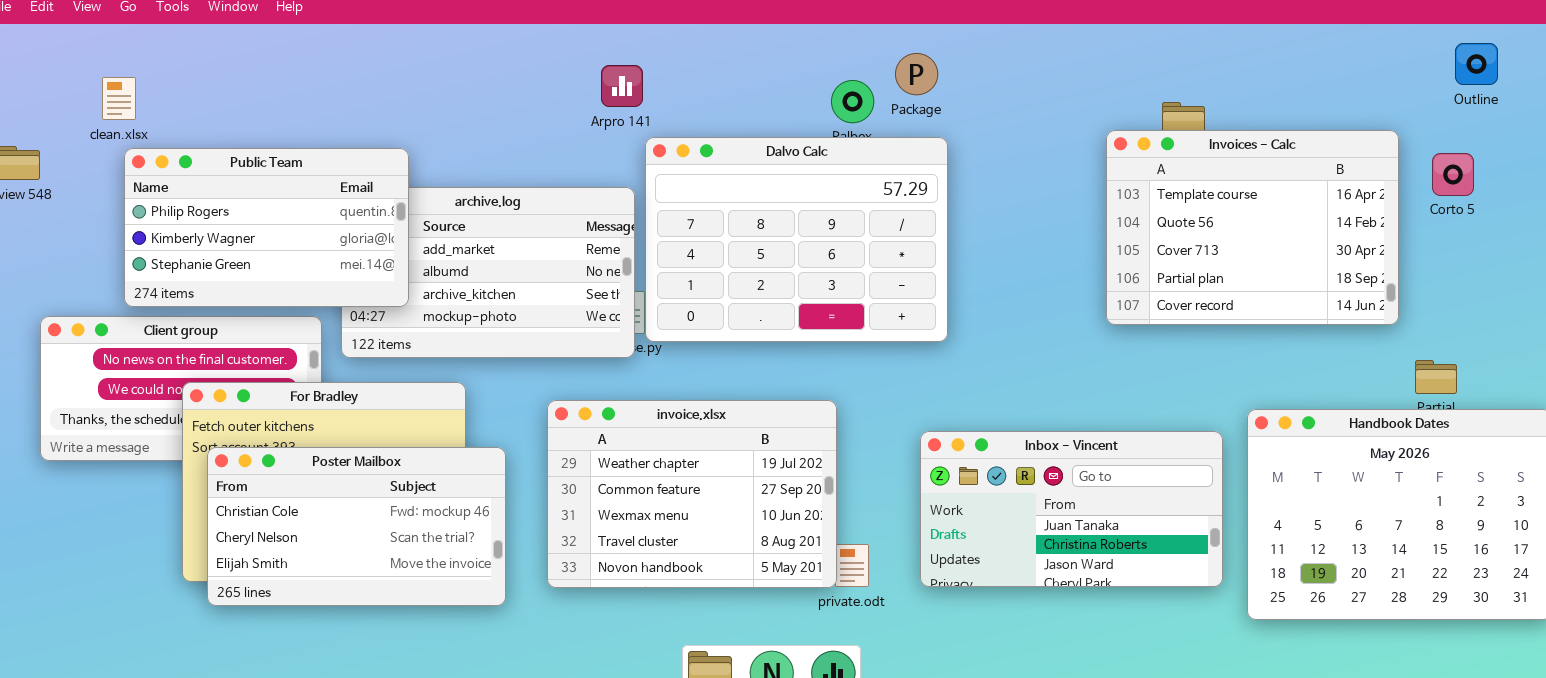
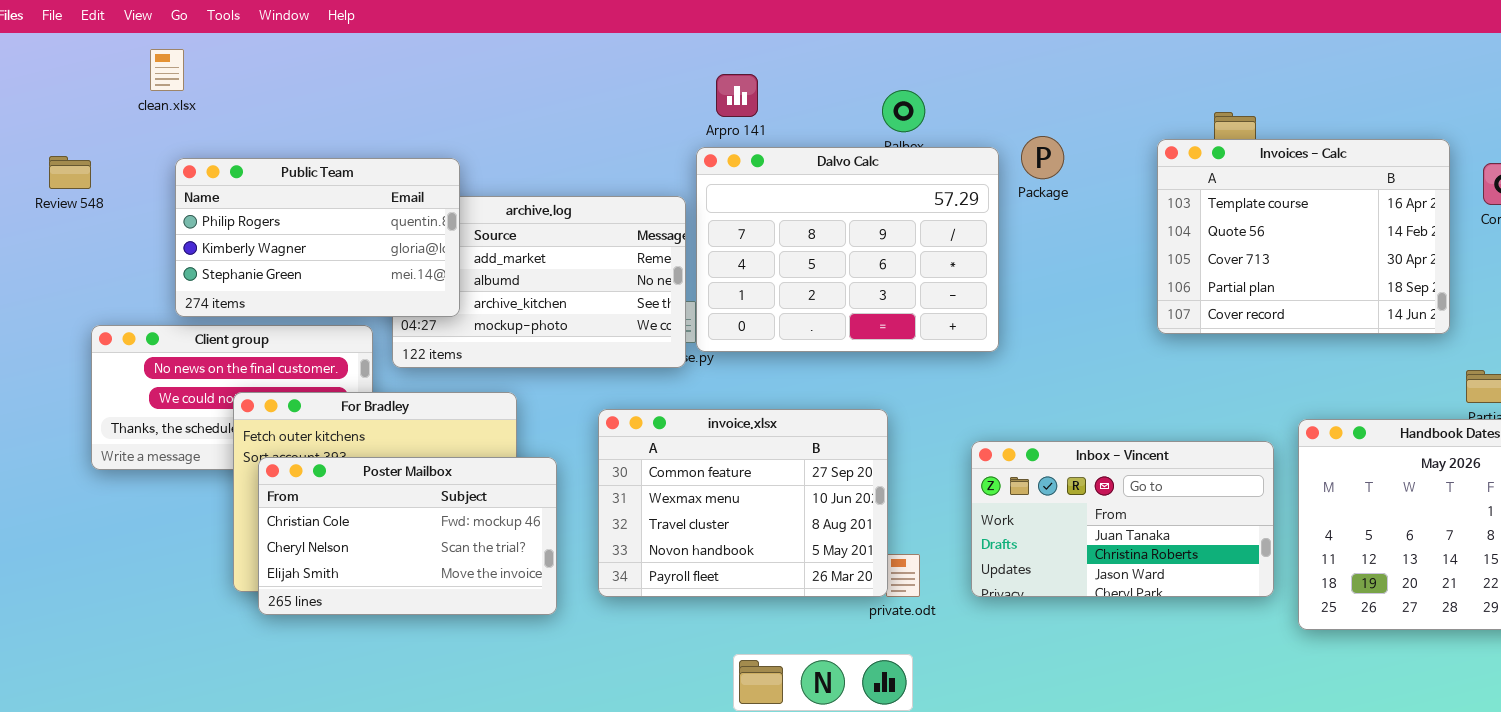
Package: [895,53,938,95] -> [1021,136,1064,179], moved
Arpro 141: [601,65,643,107] -> [716,74,758,117], moved
clean.xlsx: [102,77,136,120] -> [150,49,184,91], moved
invoice.xlsx: [547,400,837,588] -> [598,409,888,597], scrolled down 1 row

